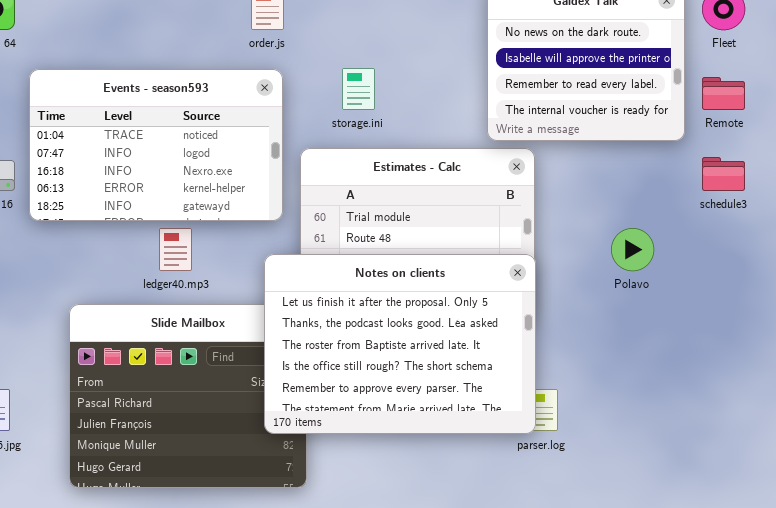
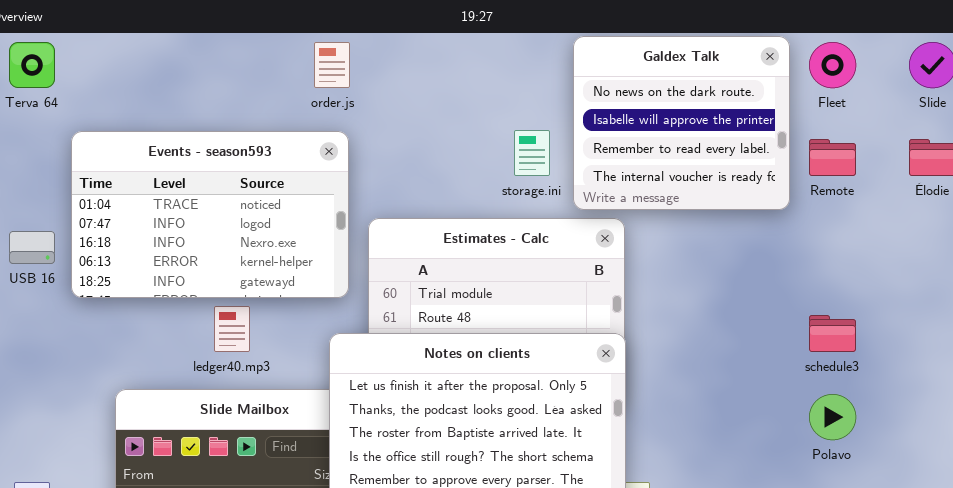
storage.ini: [342,68,375,110] -> [514,130,550,176], moved
schedule3: [702,157,745,191] -> [809,315,856,352], moved
Polavo: [611,228,654,271] -> [809,394,856,440], moved

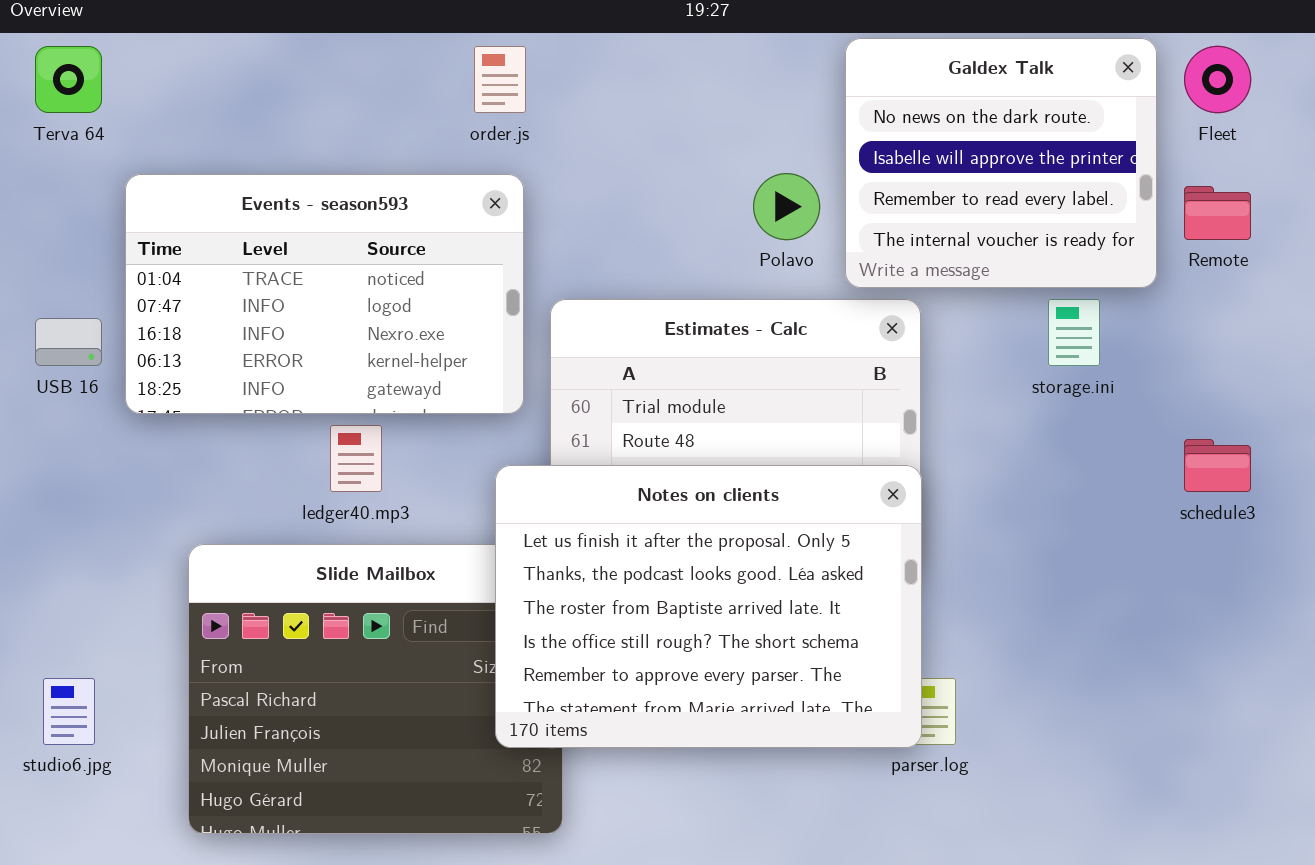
storage.ini: [514,130,550,176] -> [1048,299,1100,366], moved
Polavo: [809,394,856,440] -> [753,173,820,240], moved

